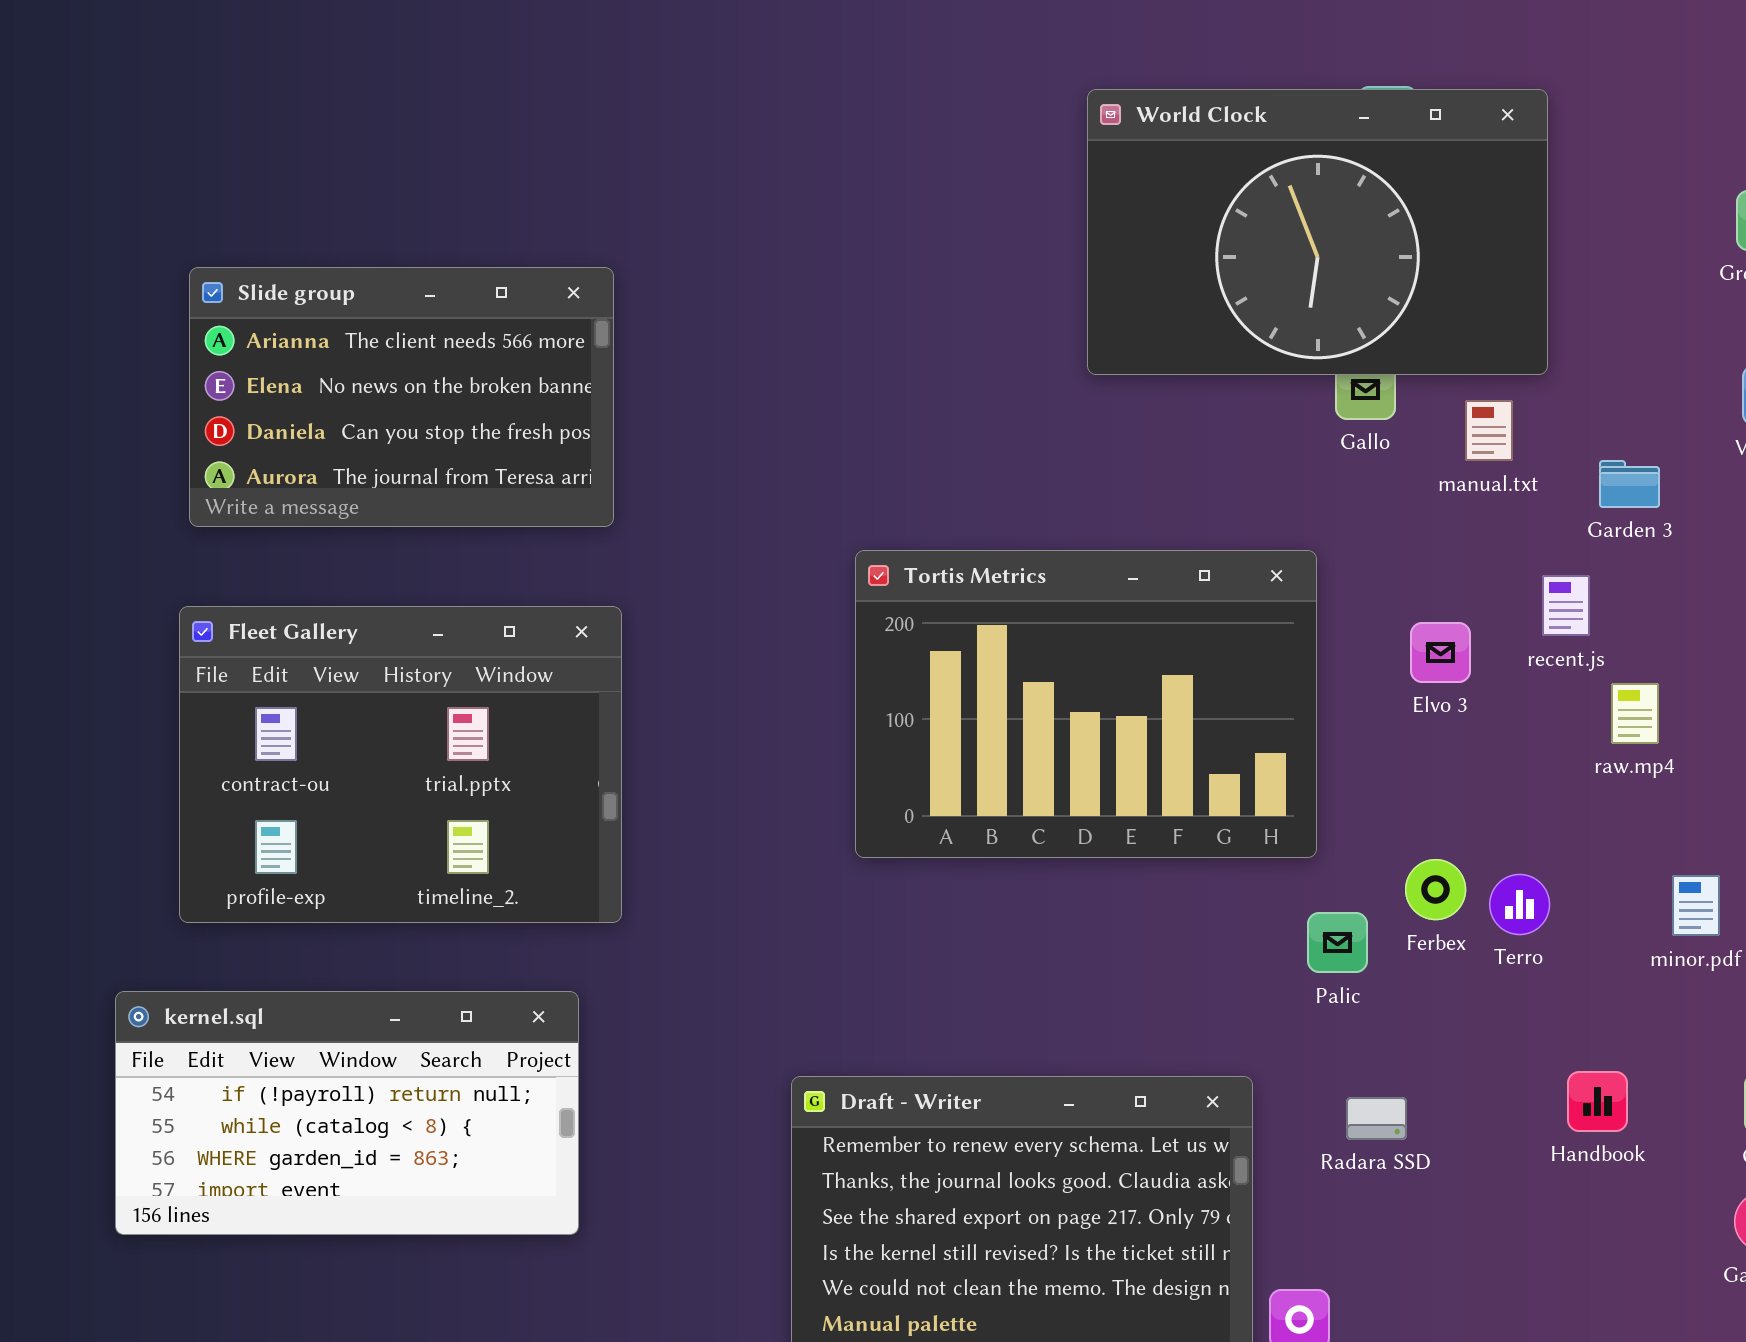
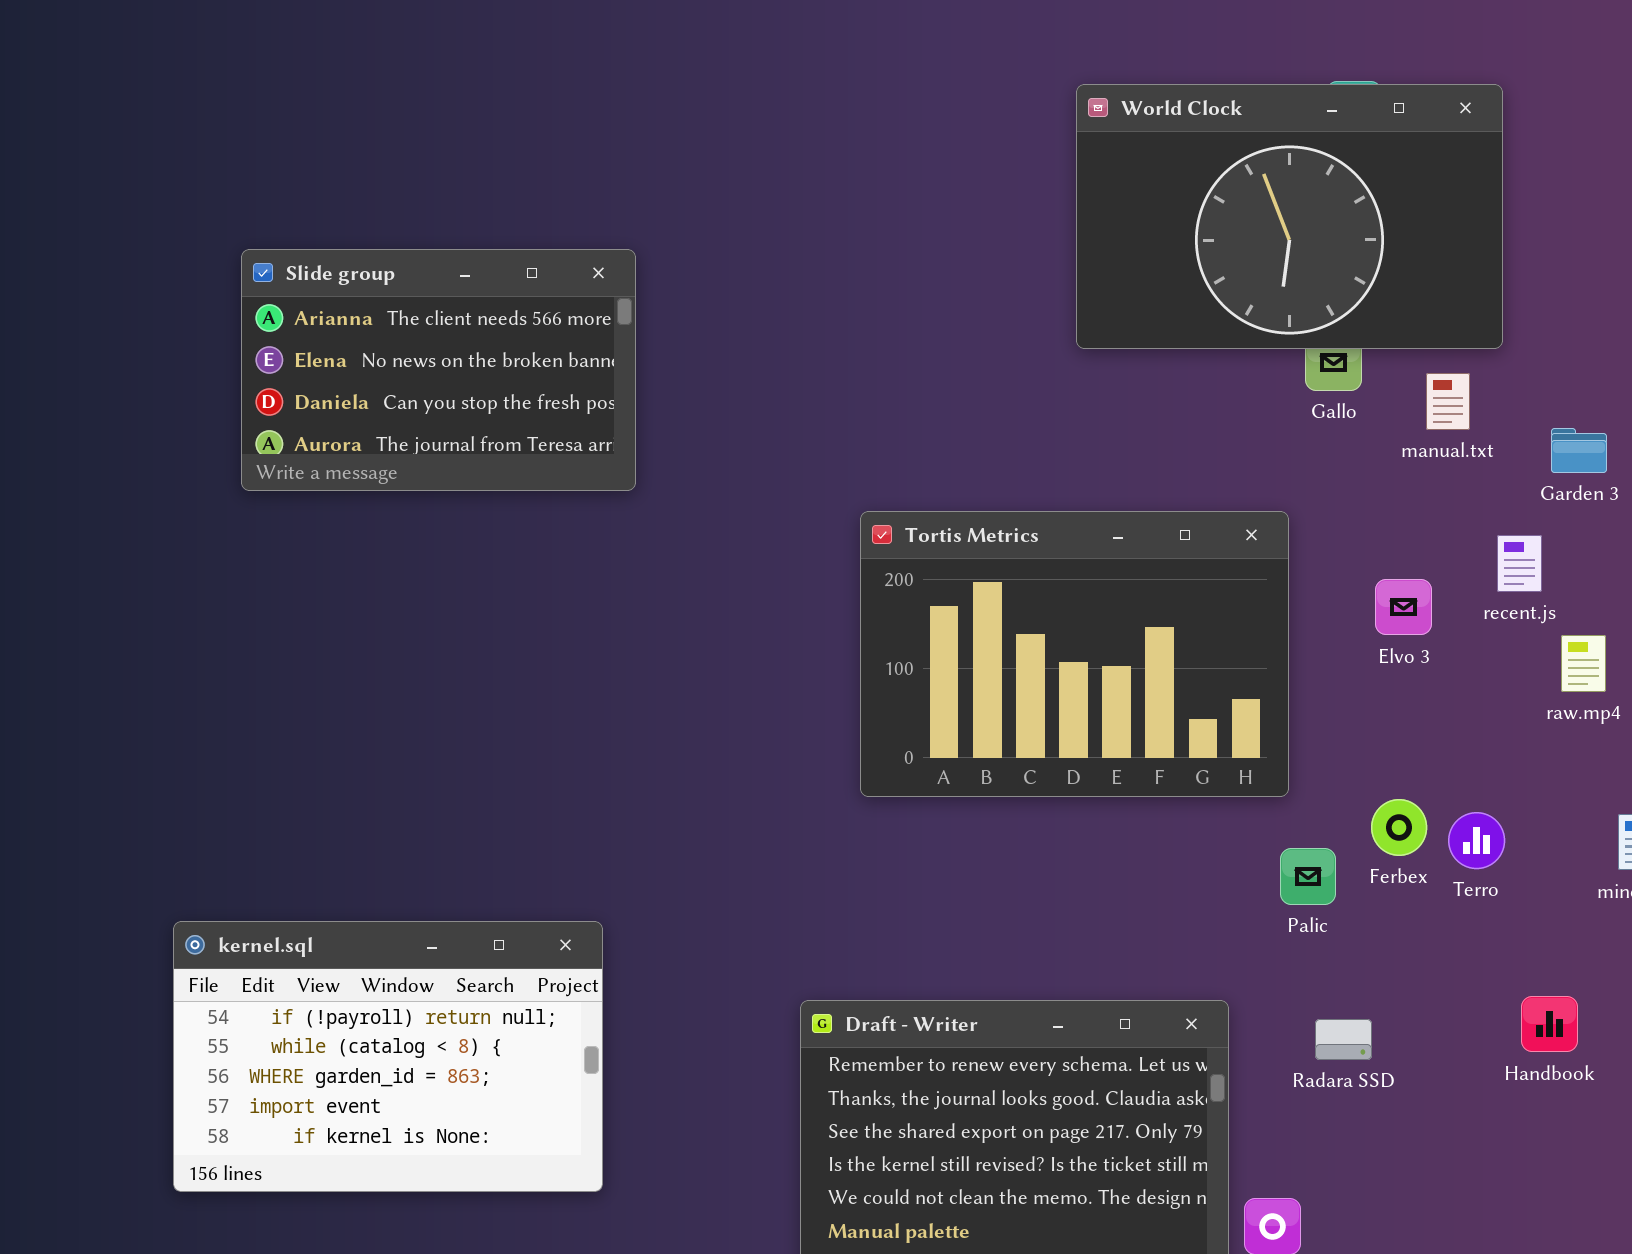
Fleet Gallery: [179,606,622,923] -> none, closed
kernel.sql: [115,991,579,1235] -> [173,921,603,1192], resized

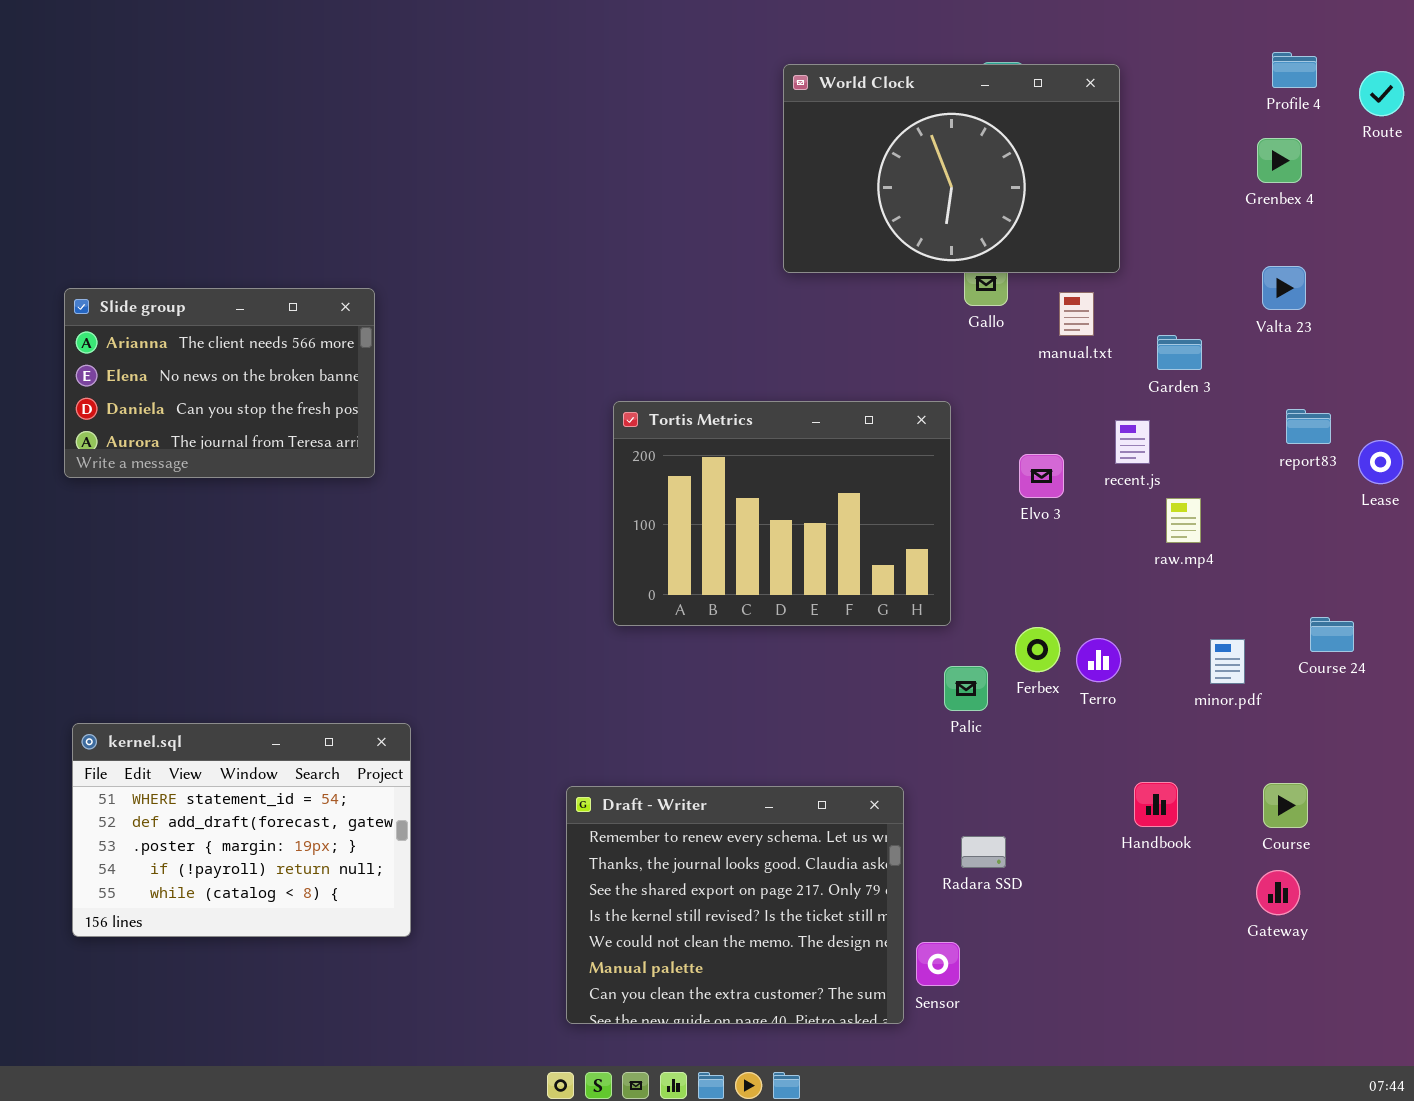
Slide group: [241,249,636,491] -> [64,288,375,478], moved
kernel.sql: [173,921,603,1192] -> [72,723,411,937], scrolled up 3 rows
Radara SSD: [1315,1019,1372,1060] -> [961,836,1006,868], moved

